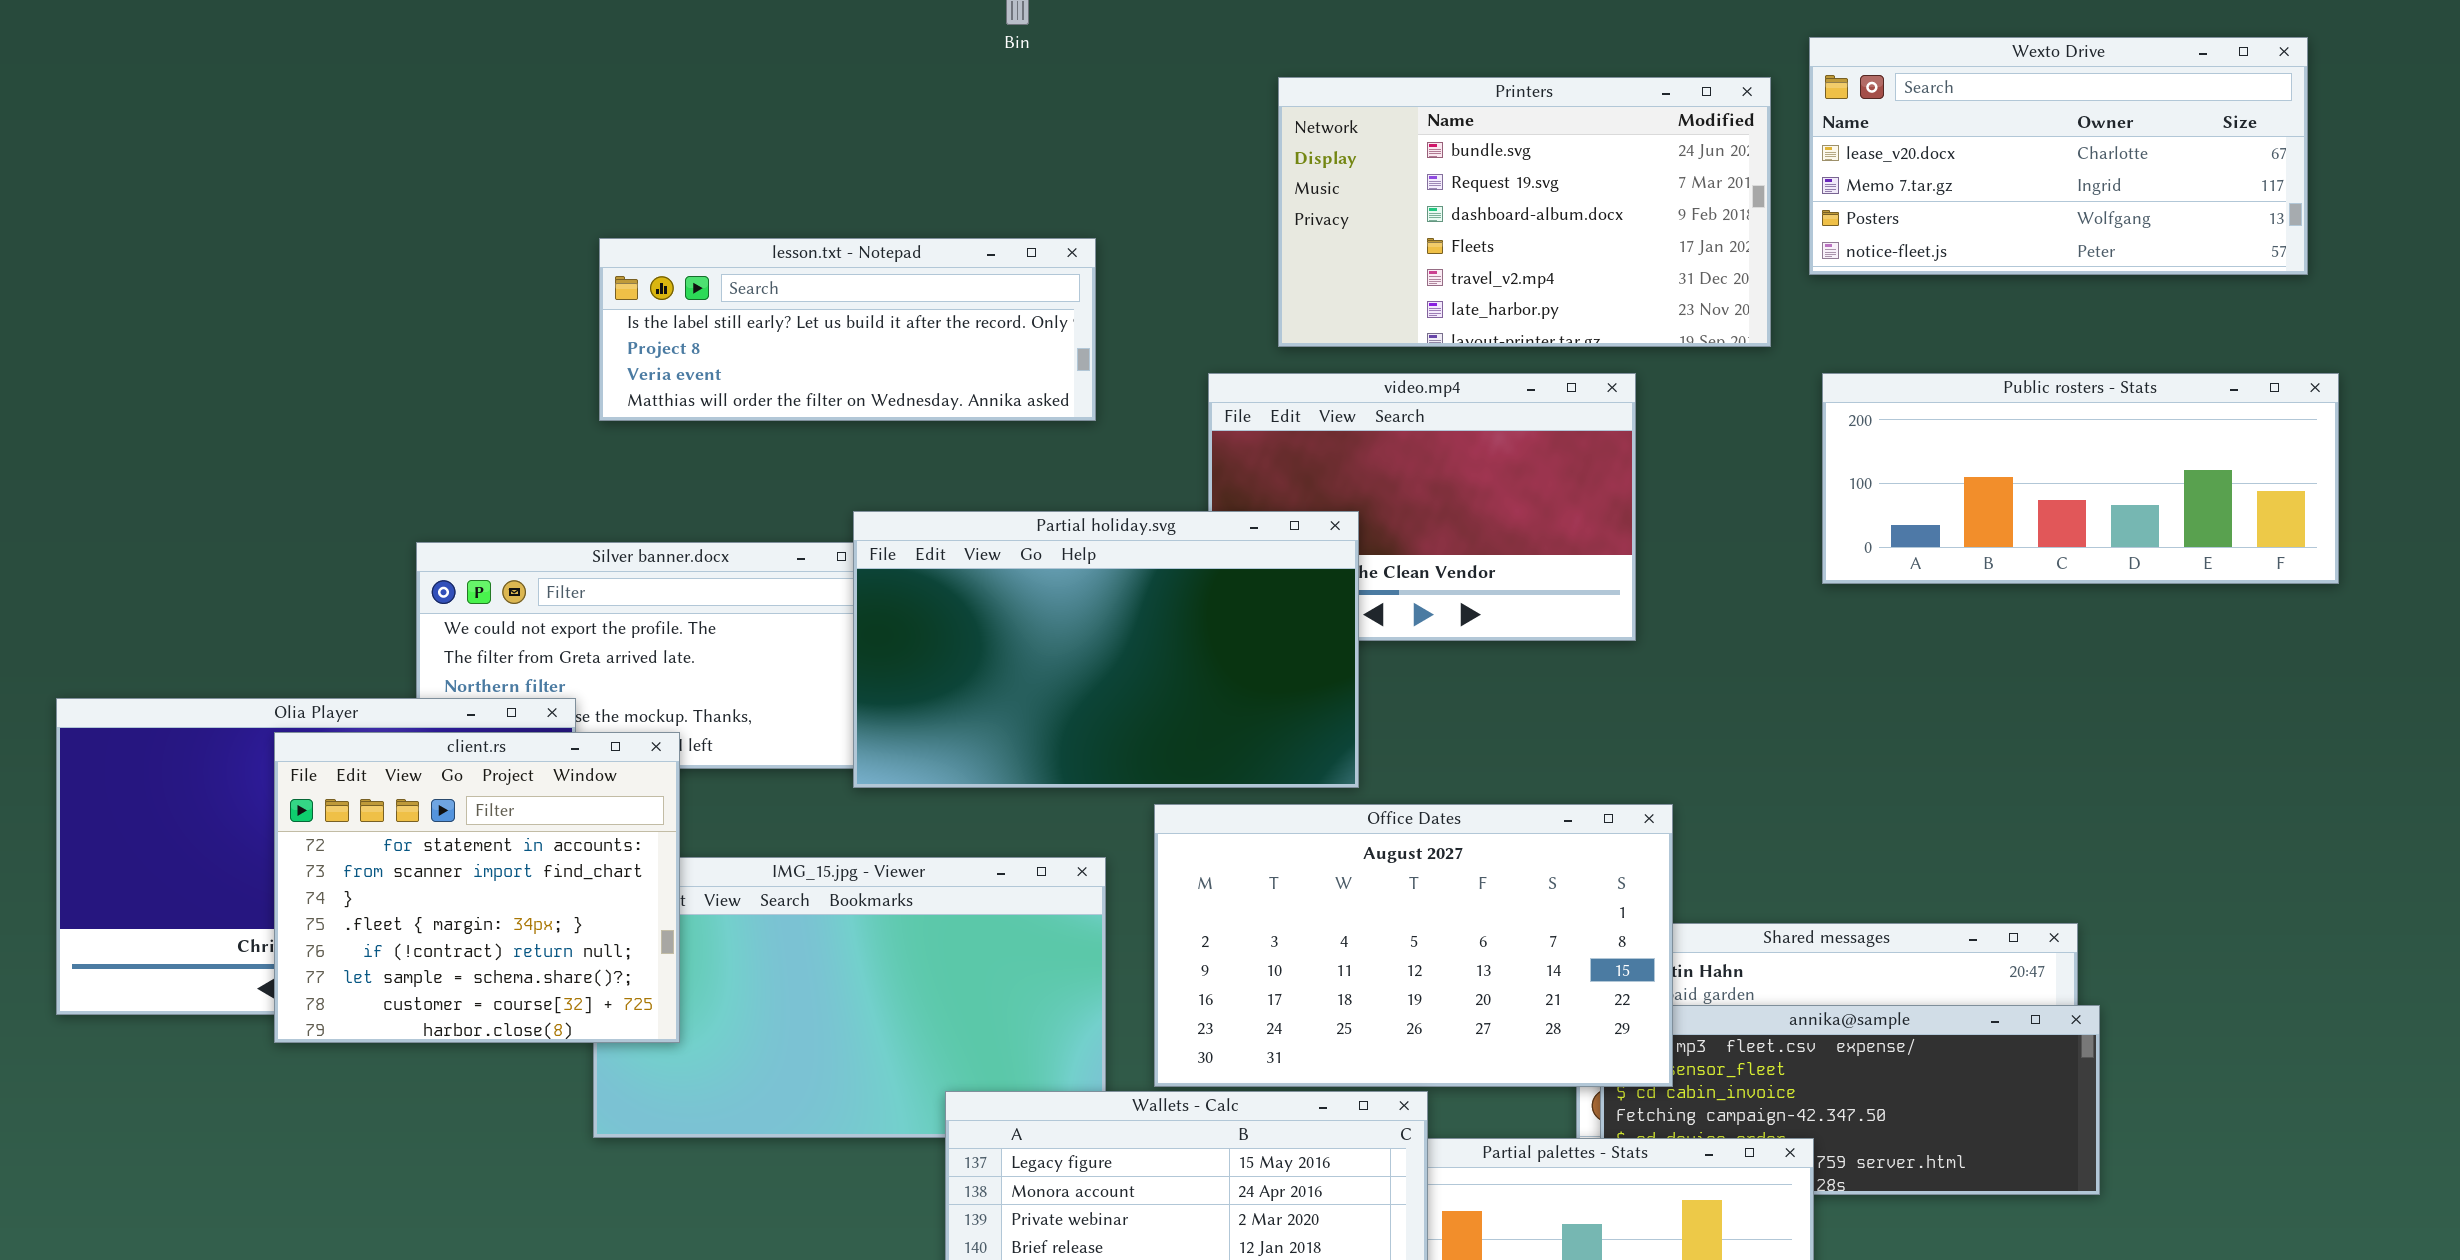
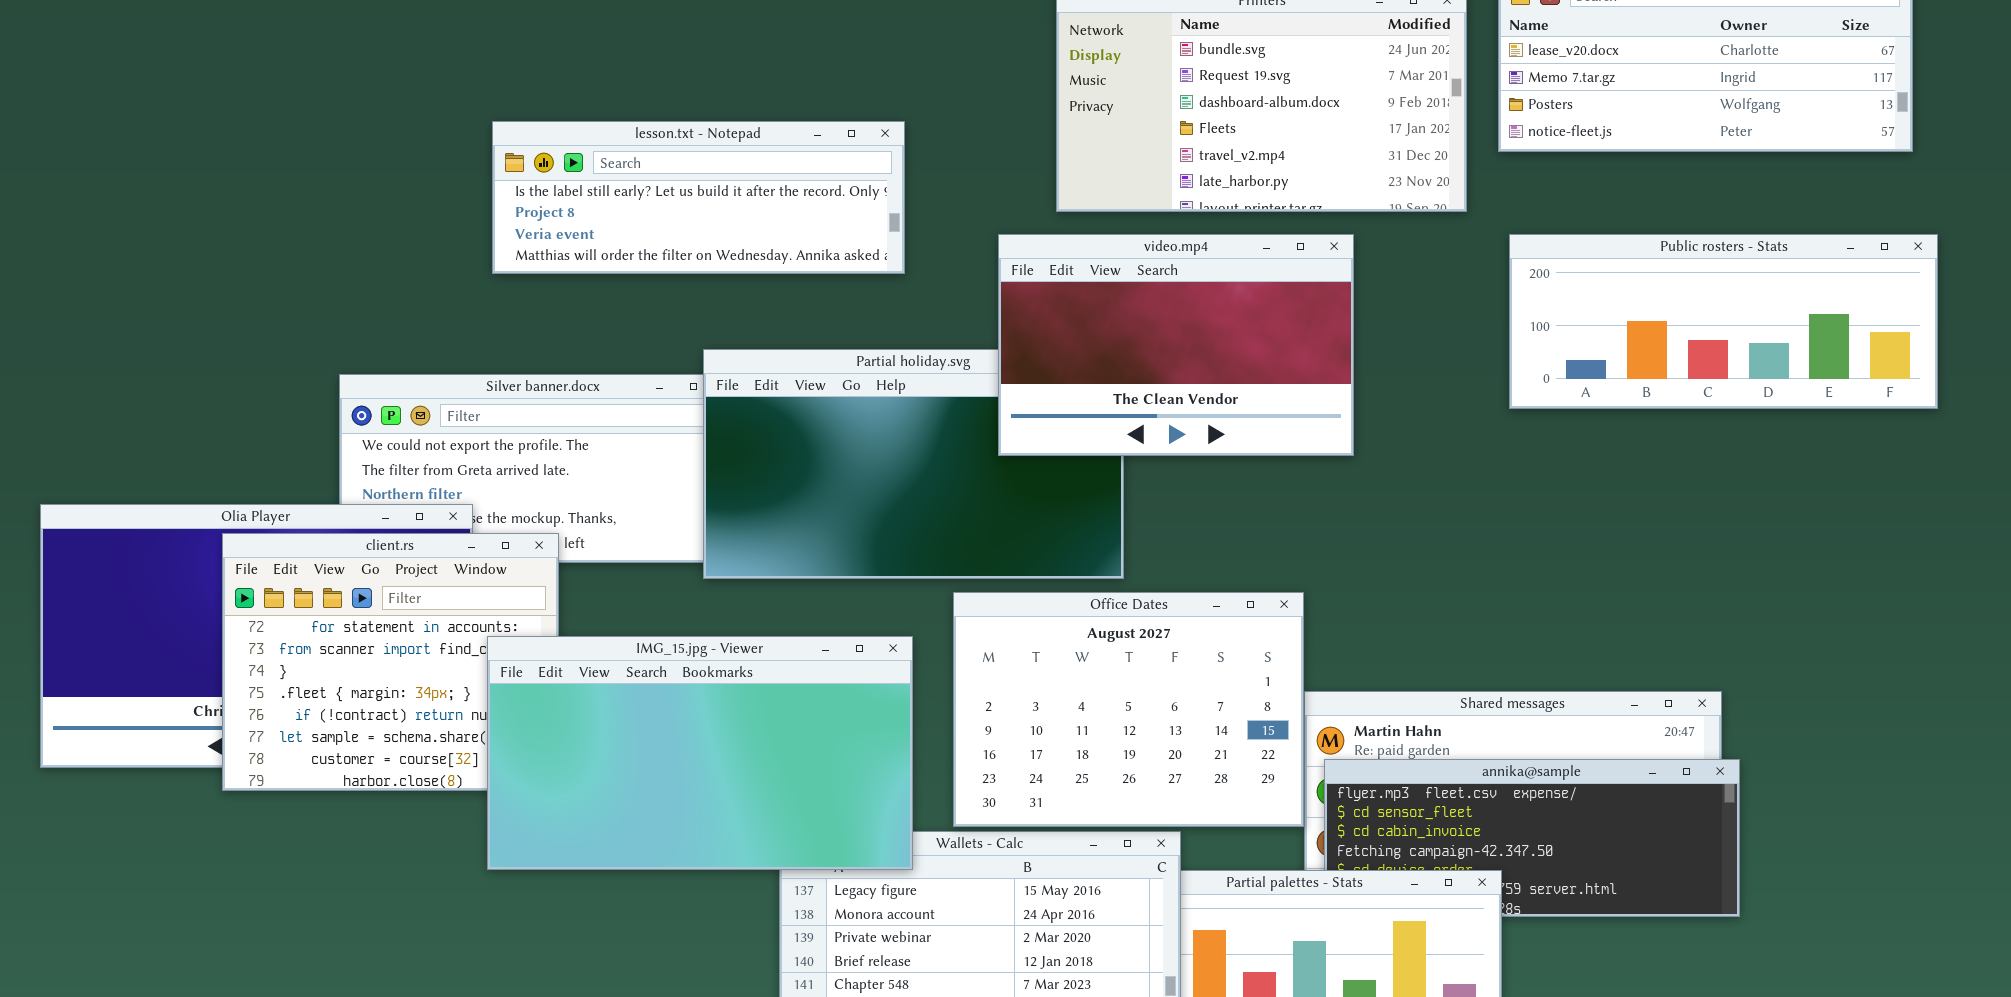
video.mp4: [1208,373,1636,641] -> [998,234,1354,456], raised
Office Dates: [1154,804,1673,1087] -> [953,592,1304,827], resized
IMG_15.jpg - Viewer: [593,857,1106,1138] -> [487,636,913,870], raised

